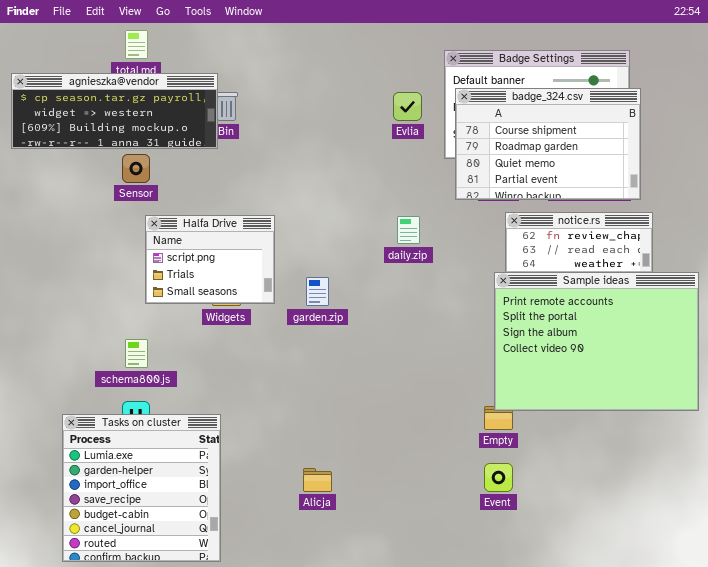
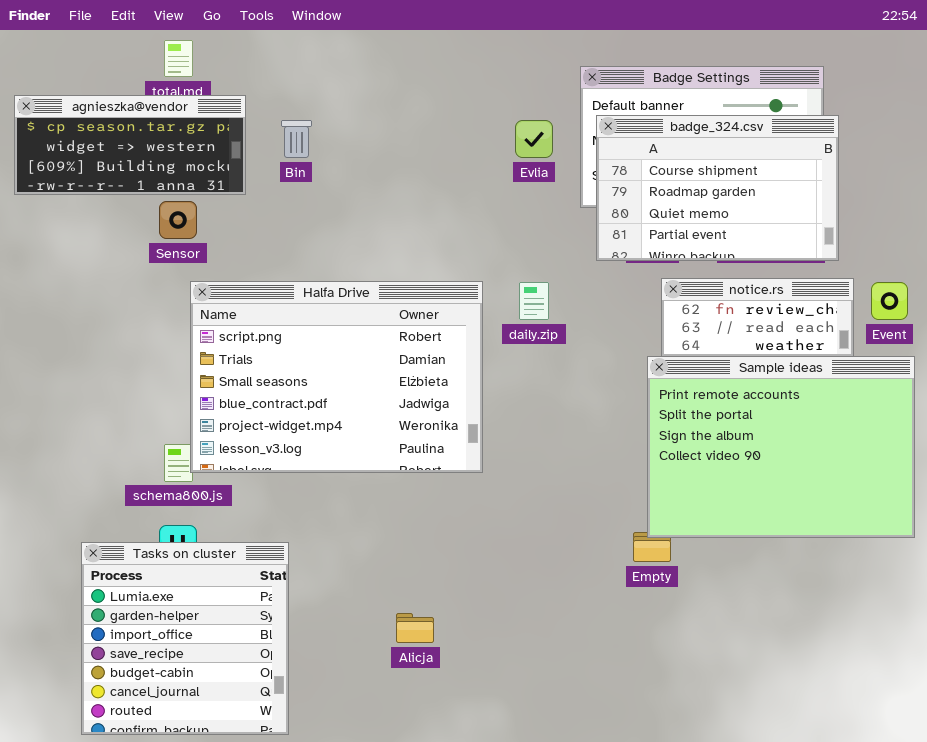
agnieszka@vendor: [11,73,218,149] -> [14,95,246,195], resized
Halfa Drive: [145,215,275,304] -> [190,281,483,473], resized
Event: [484,463,513,492] -> [871,282,908,320], moved

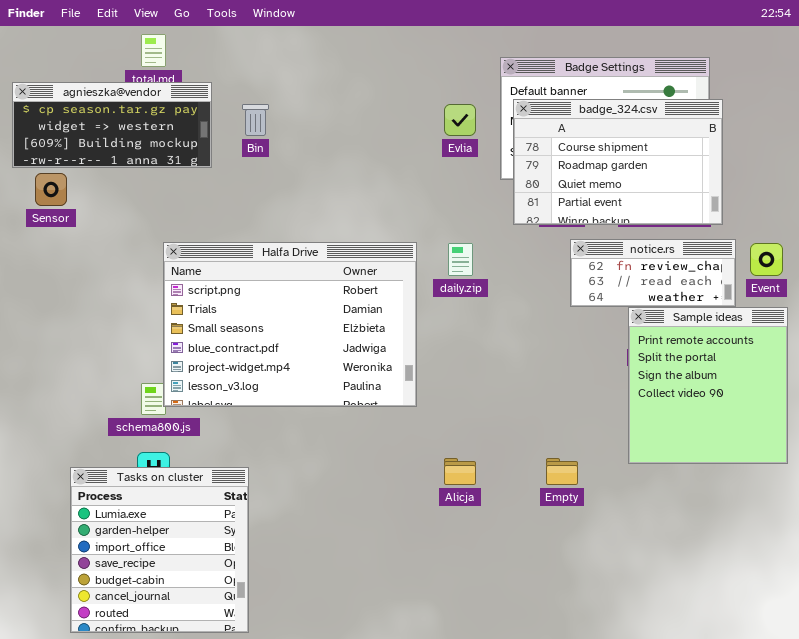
Sensor: [159,201,197,239] -> [35,173,67,206], moved
Sample ideas: [647,356,915,538] -> [628,307,788,464], resized
Alicja: [396,613,434,643] -> [444,458,476,485], moved

